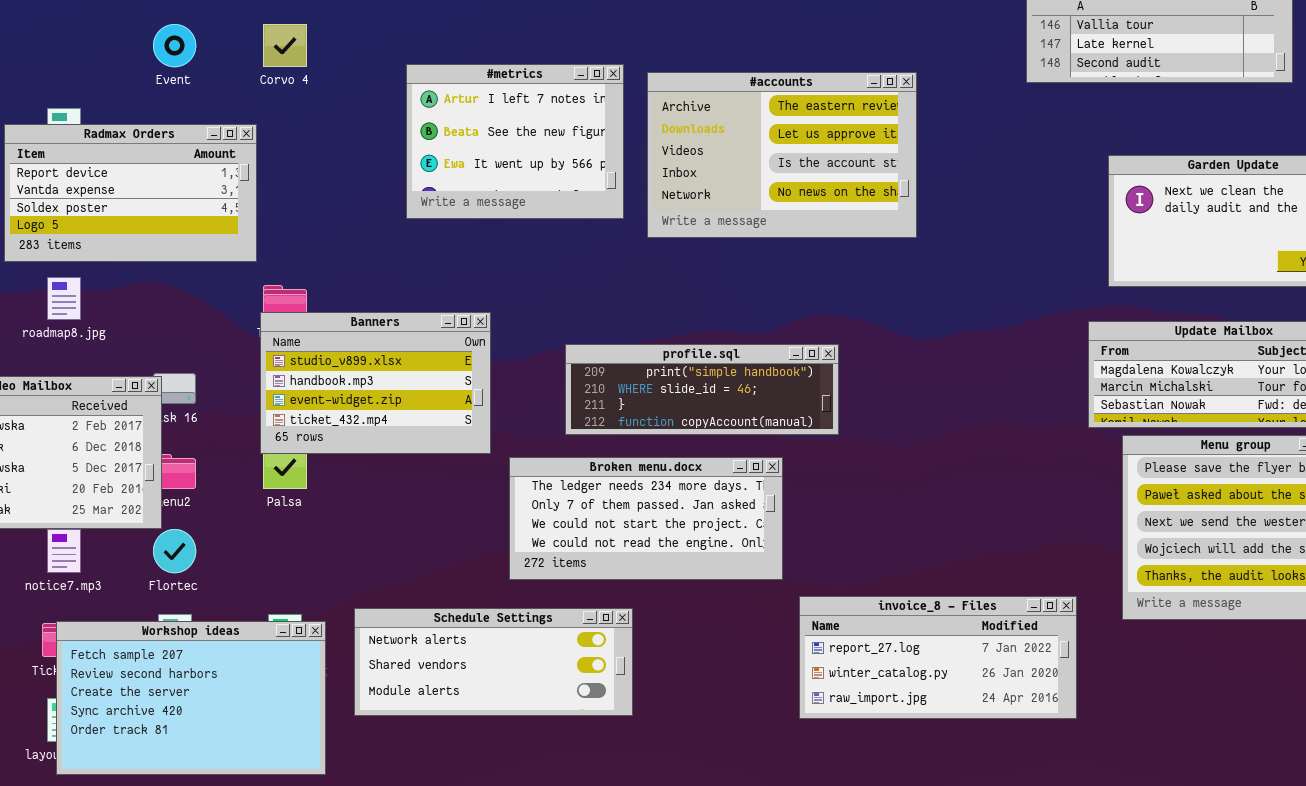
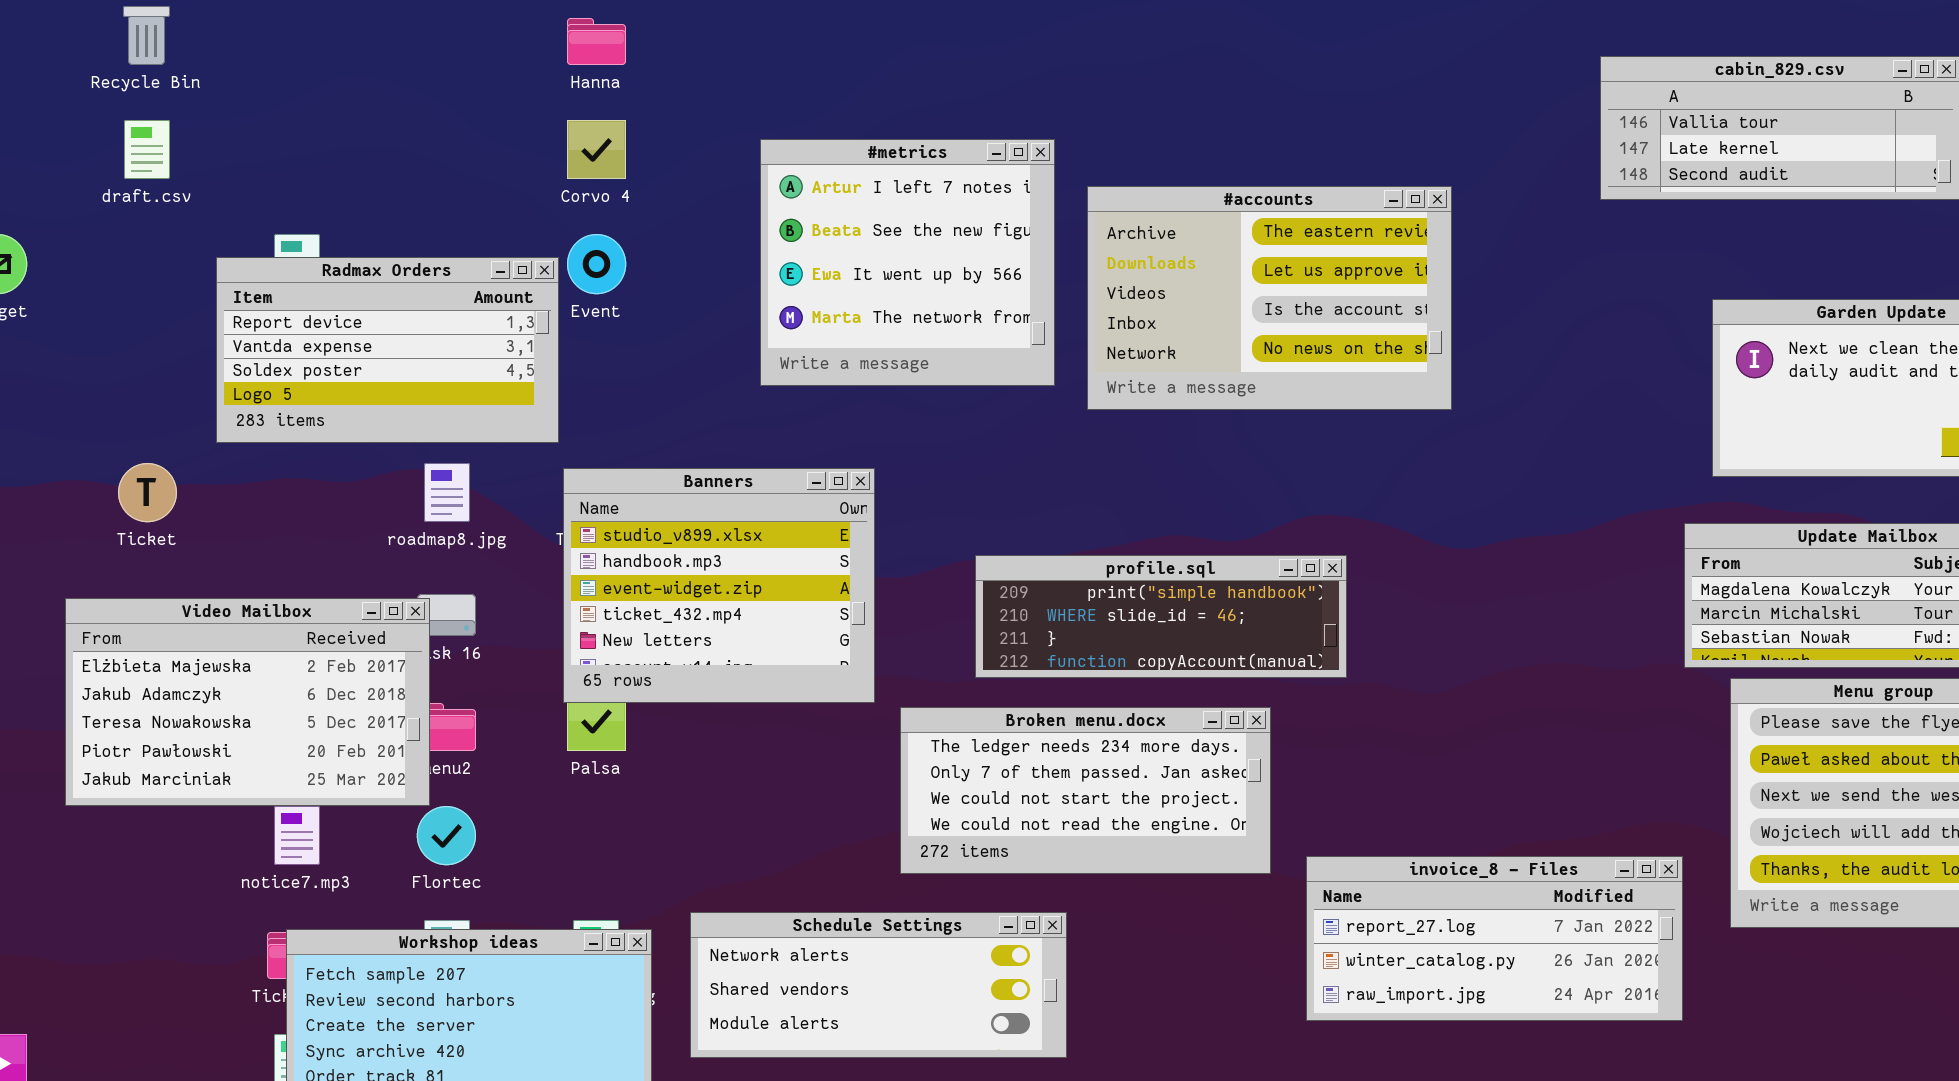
Event: [153,24,196,67] -> [567,234,626,294], moved
#metrics: [406,64,624,219] -> [760,139,1055,386], resized
roadmap8.jpg: [47,277,81,320] -> [424,463,470,522], moved
Banners: [260,312,491,454] -> [563,468,875,703], resized
invoice_8 - Files: [799,596,1077,719] -> [1306,856,1683,1021], moved

